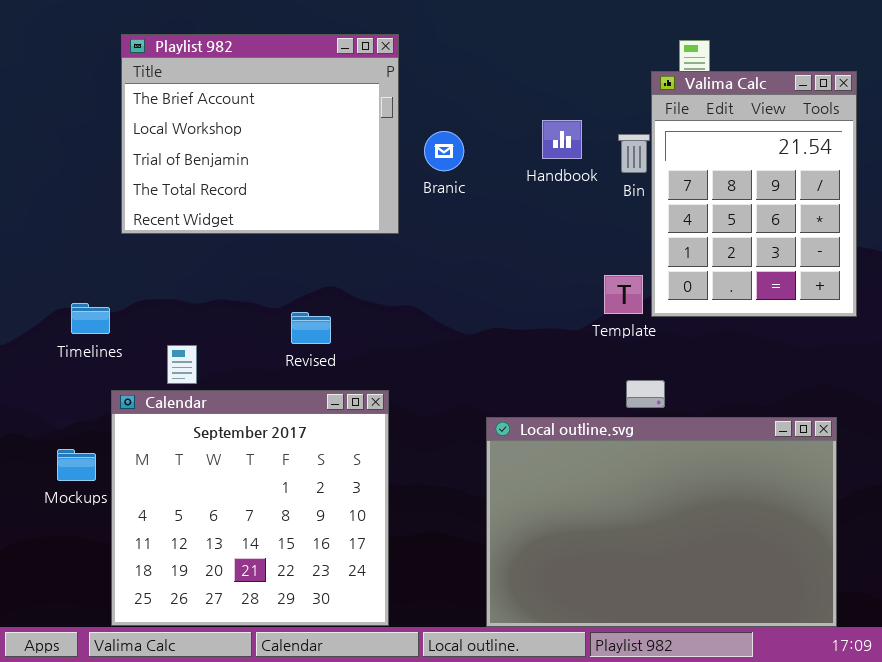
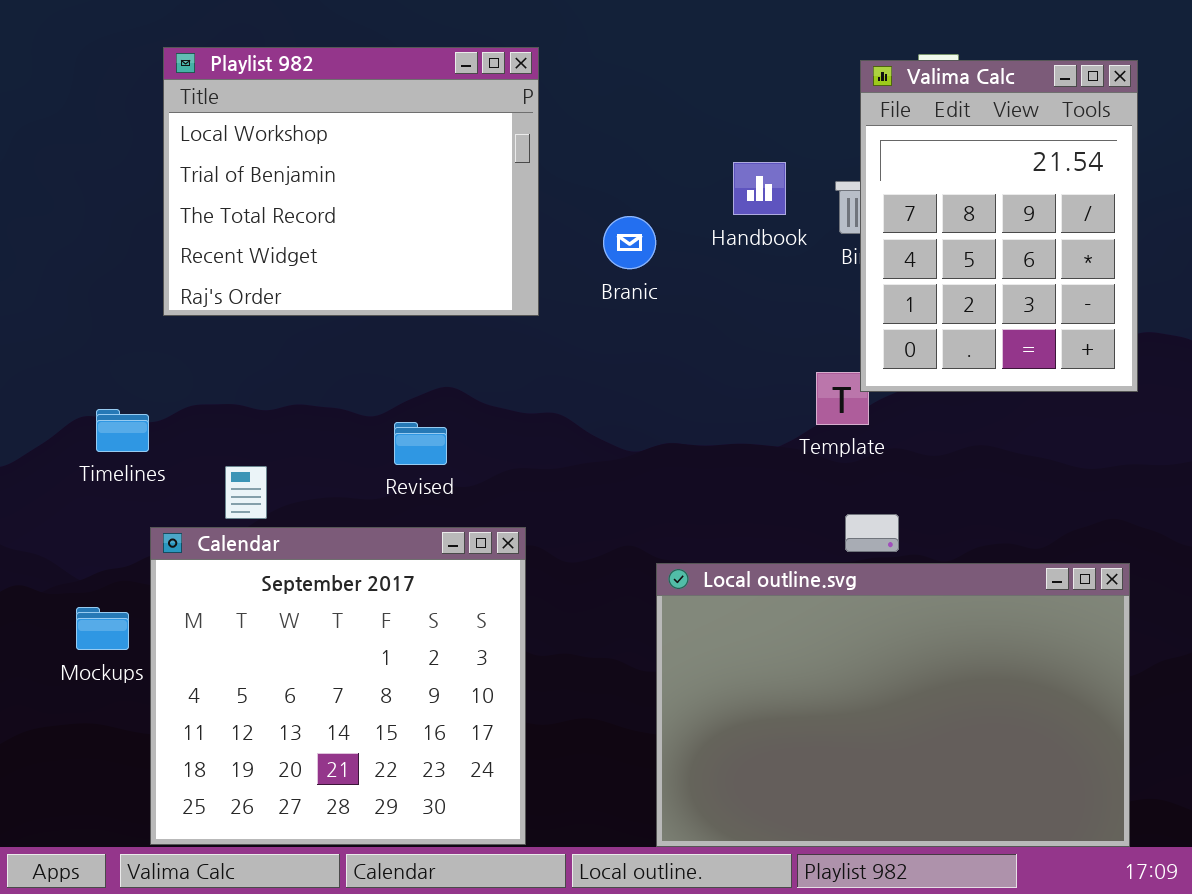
Playlist 982: [121,34,399,234] -> [163,47,539,316], scrolled down 1 row
Valima Calc: [651,71,857,317] -> [860,60,1138,392], moved
Branic: [424,131,464,171] -> [603,216,656,269], moved

